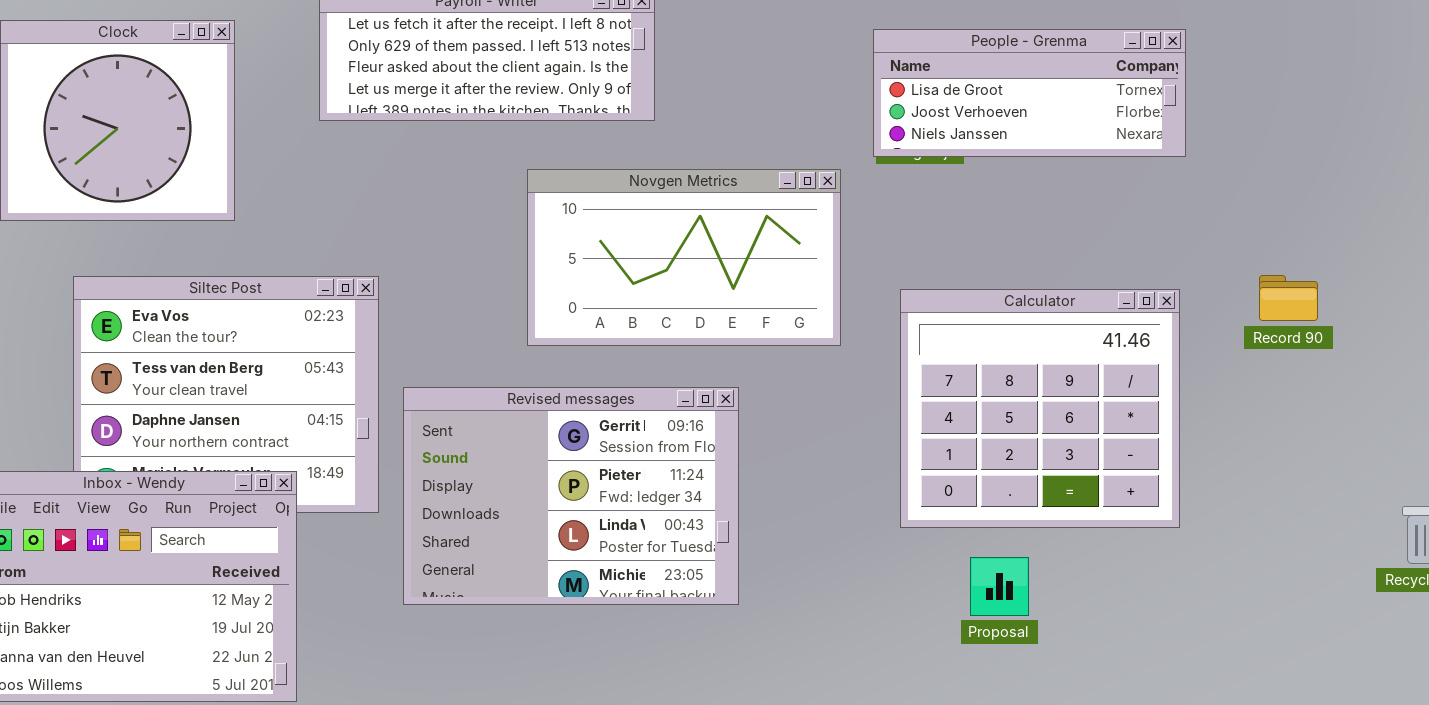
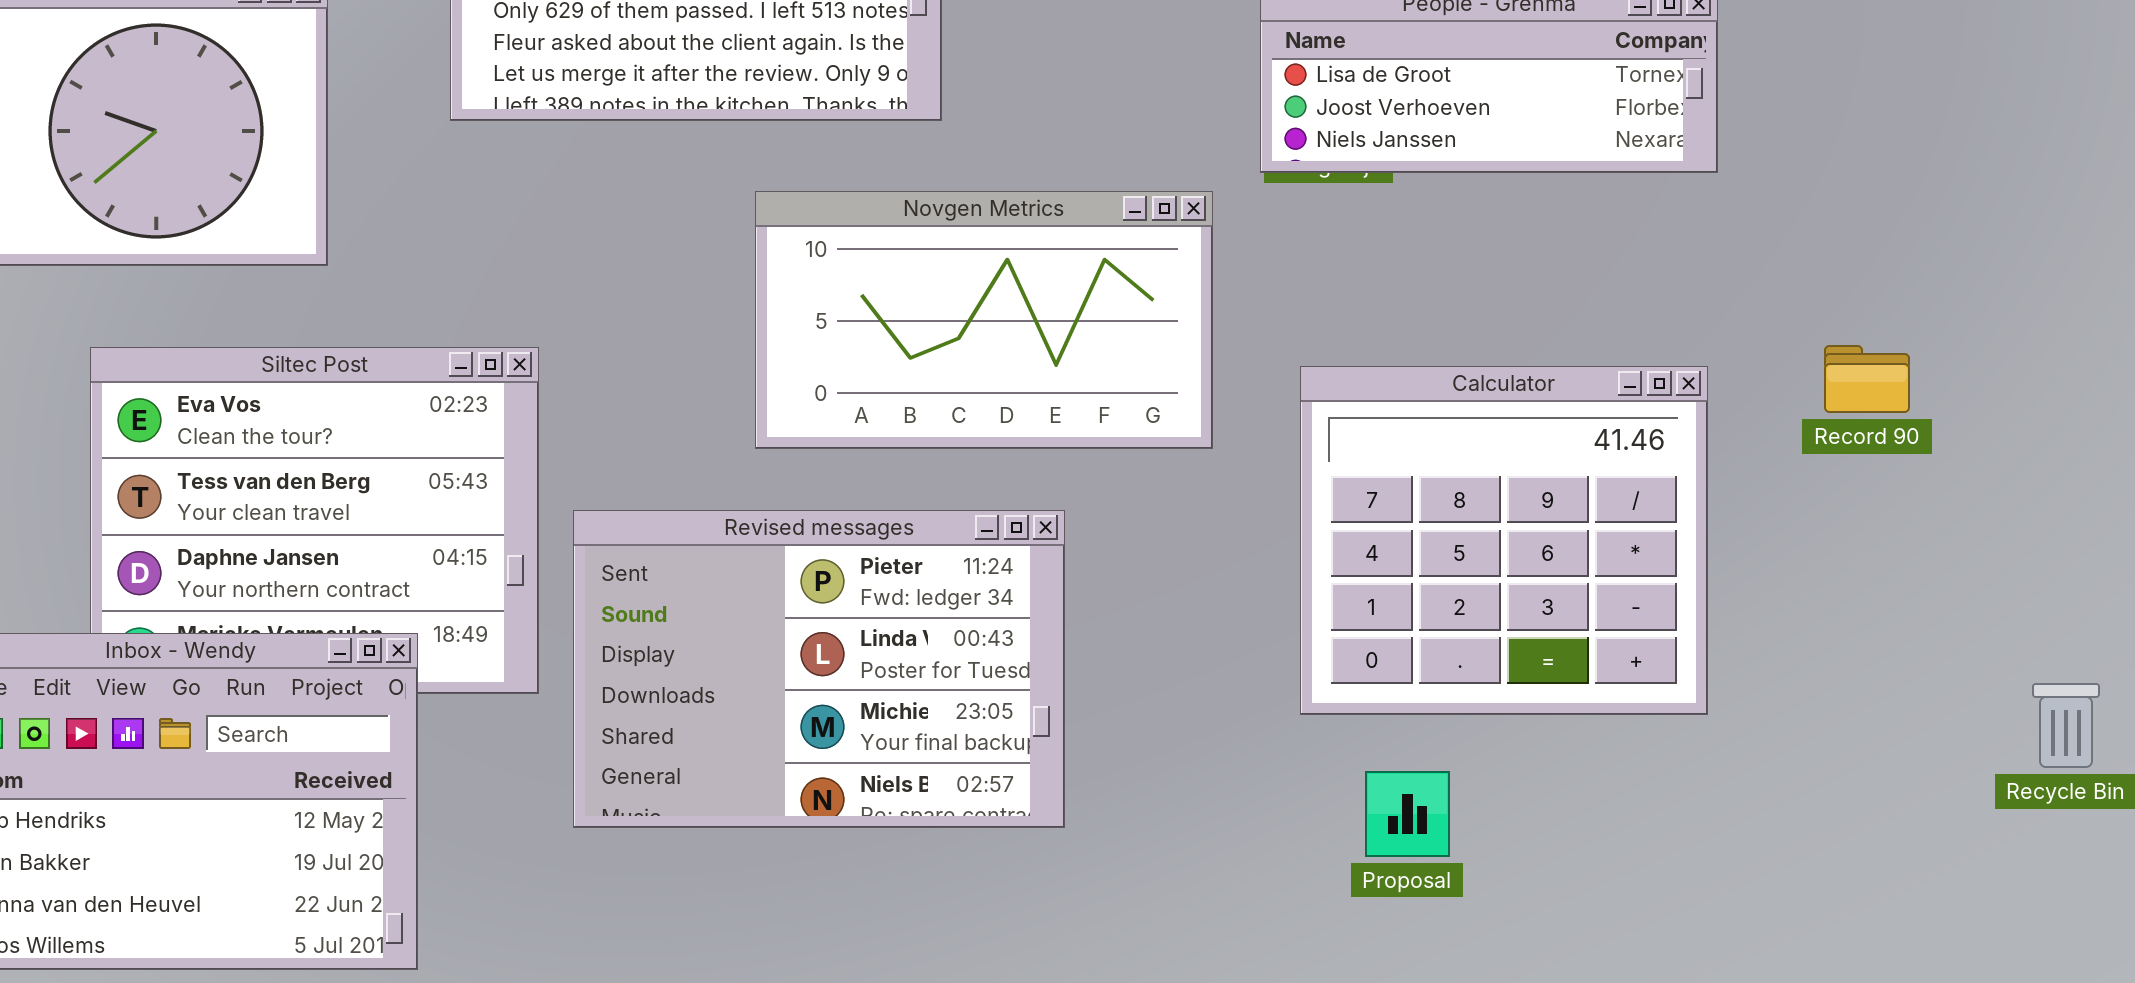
Revised messages: [403,387,739,605] -> [573,510,1065,828], scrolled down 1 row
Proposal: [970,557,1029,616] -> [1365,771,1450,857], moved

